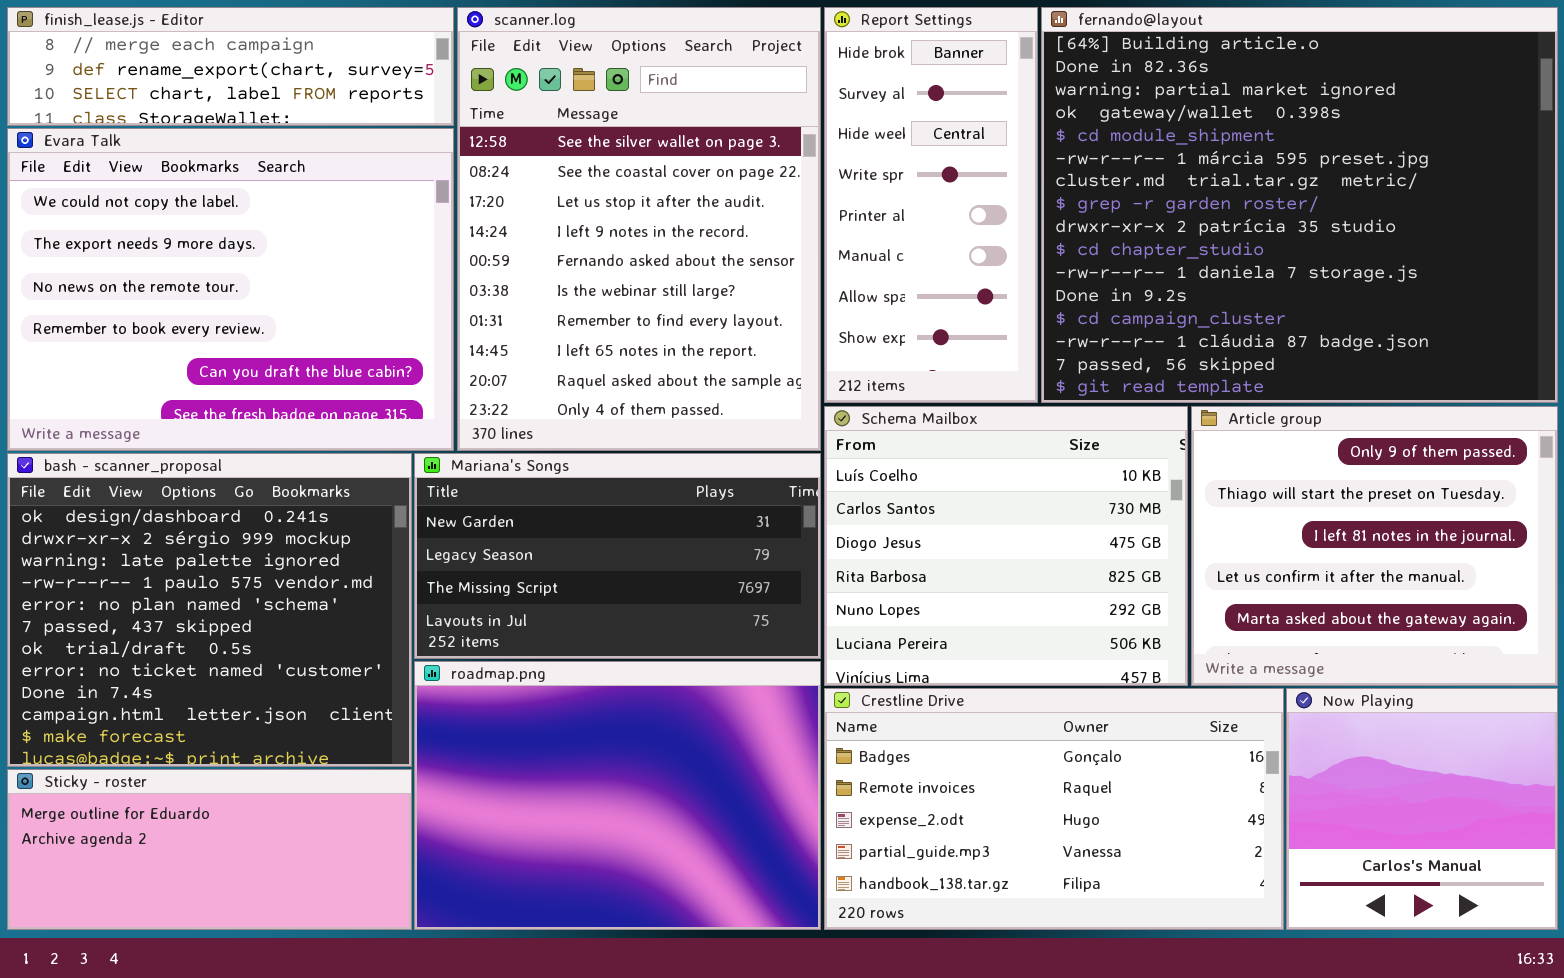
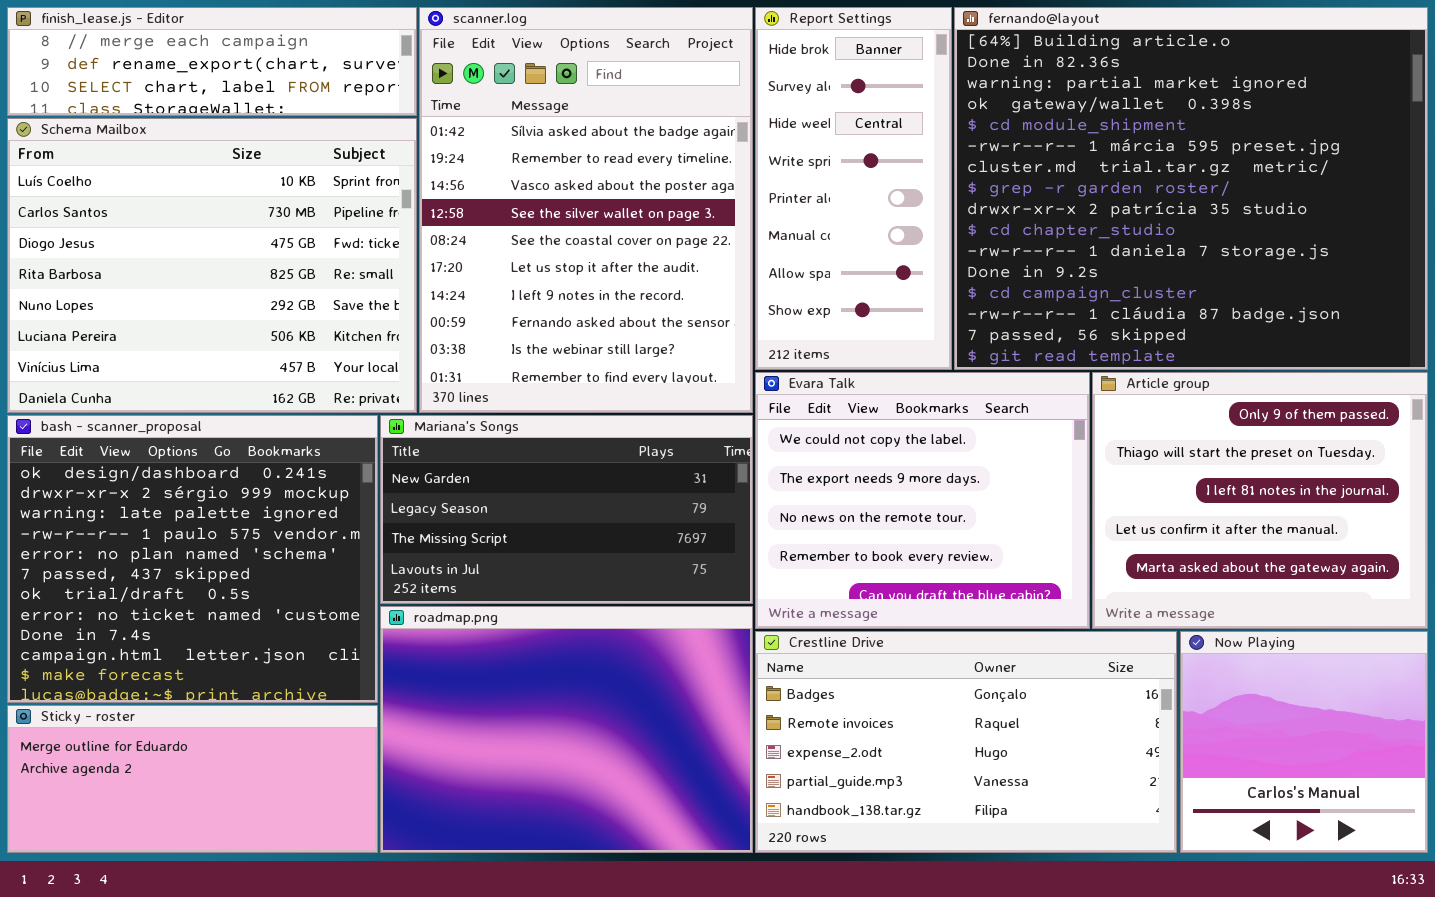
scanner.log: [457,7,821,451] -> [419,7,753,413], scrolled up 3 rows
Evara Talk: [7,128,454,451] -> [755,372,1090,629], moved, resized
Schema Mailbox: [824,406,1188,686] -> [7,118,417,413], moved, resized

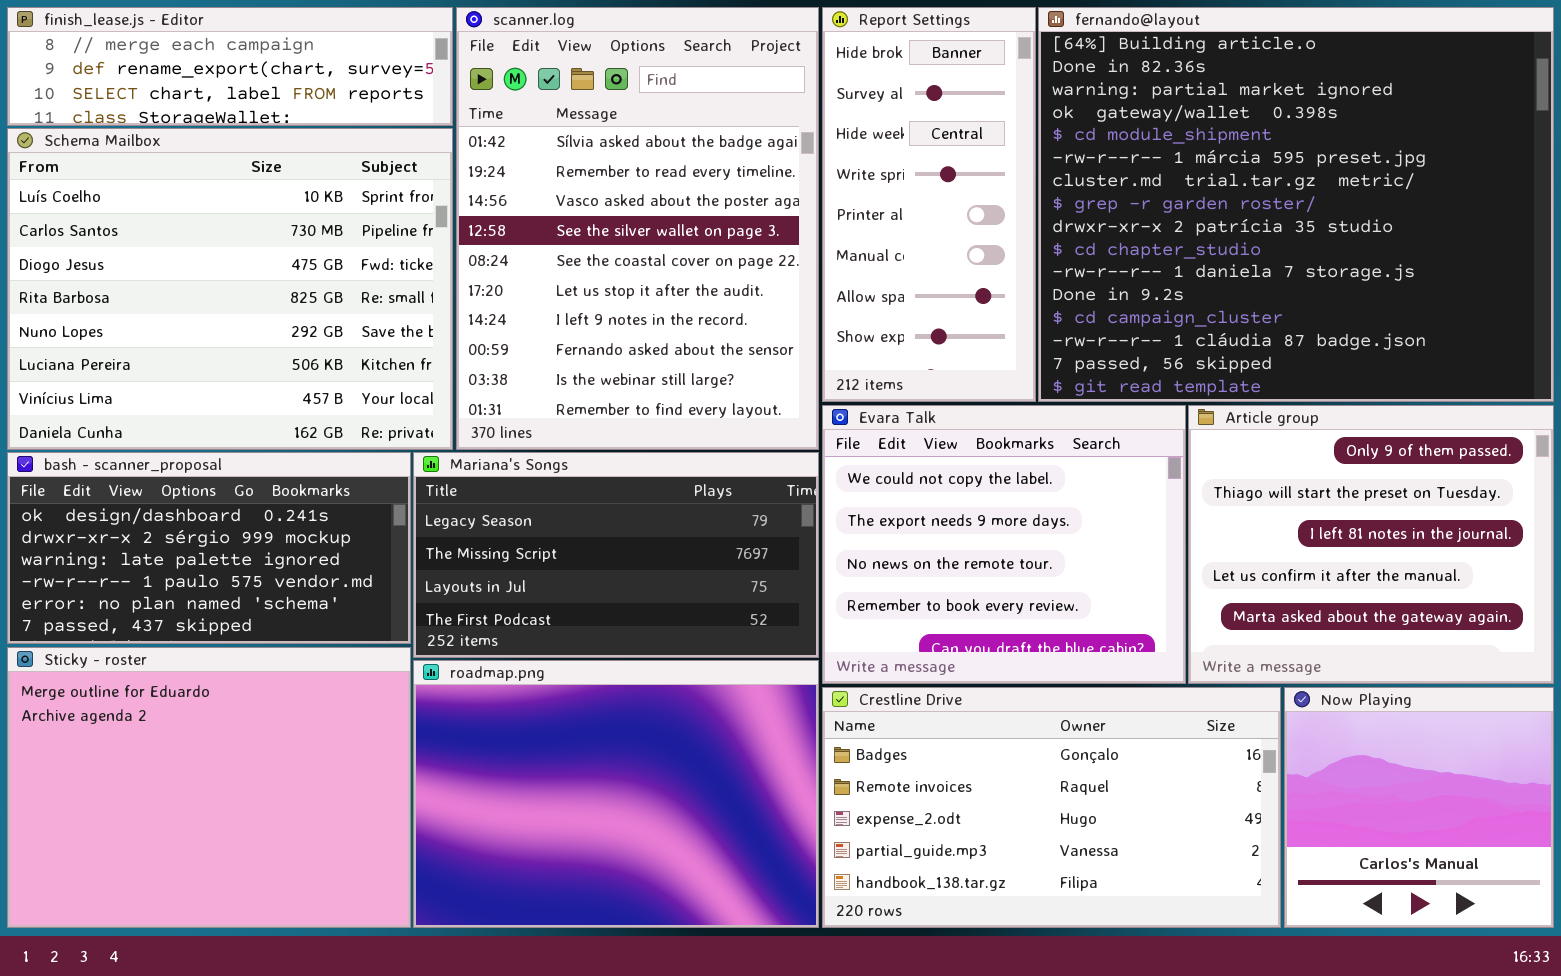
bash - scanner_proposal: [7,415,378,703] -> [7,452,411,644], resized
Mariana's Songs: [380,415,753,604] -> [413,452,819,658], scrolled down 1 row
Sticky - roster: [7,705,378,853] -> [7,647,411,928], resized

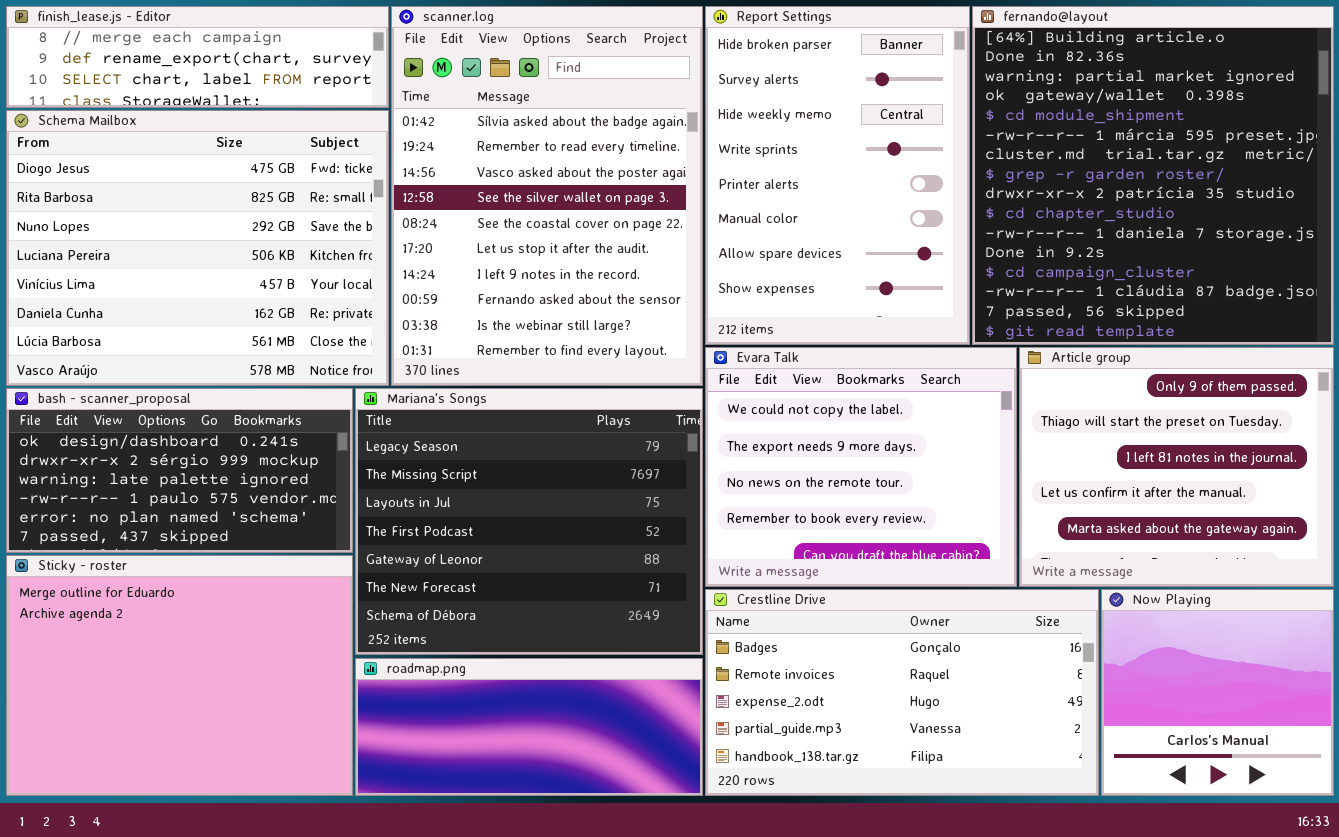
Report Settings: [822,7,1036,402] -> [705,6,970,345], resized
fernando@layout: [1038,7,1554,402] -> [972,6,1334,345], resized
Schema Mailbox: [7,128,453,450] -> [6,110,389,386], scrolled down 2 rows
Mariana's Songs: [413,452,819,658] -> [355,388,703,655], resized
roadmap.png: [413,660,819,928] -> [355,658,703,796], resized

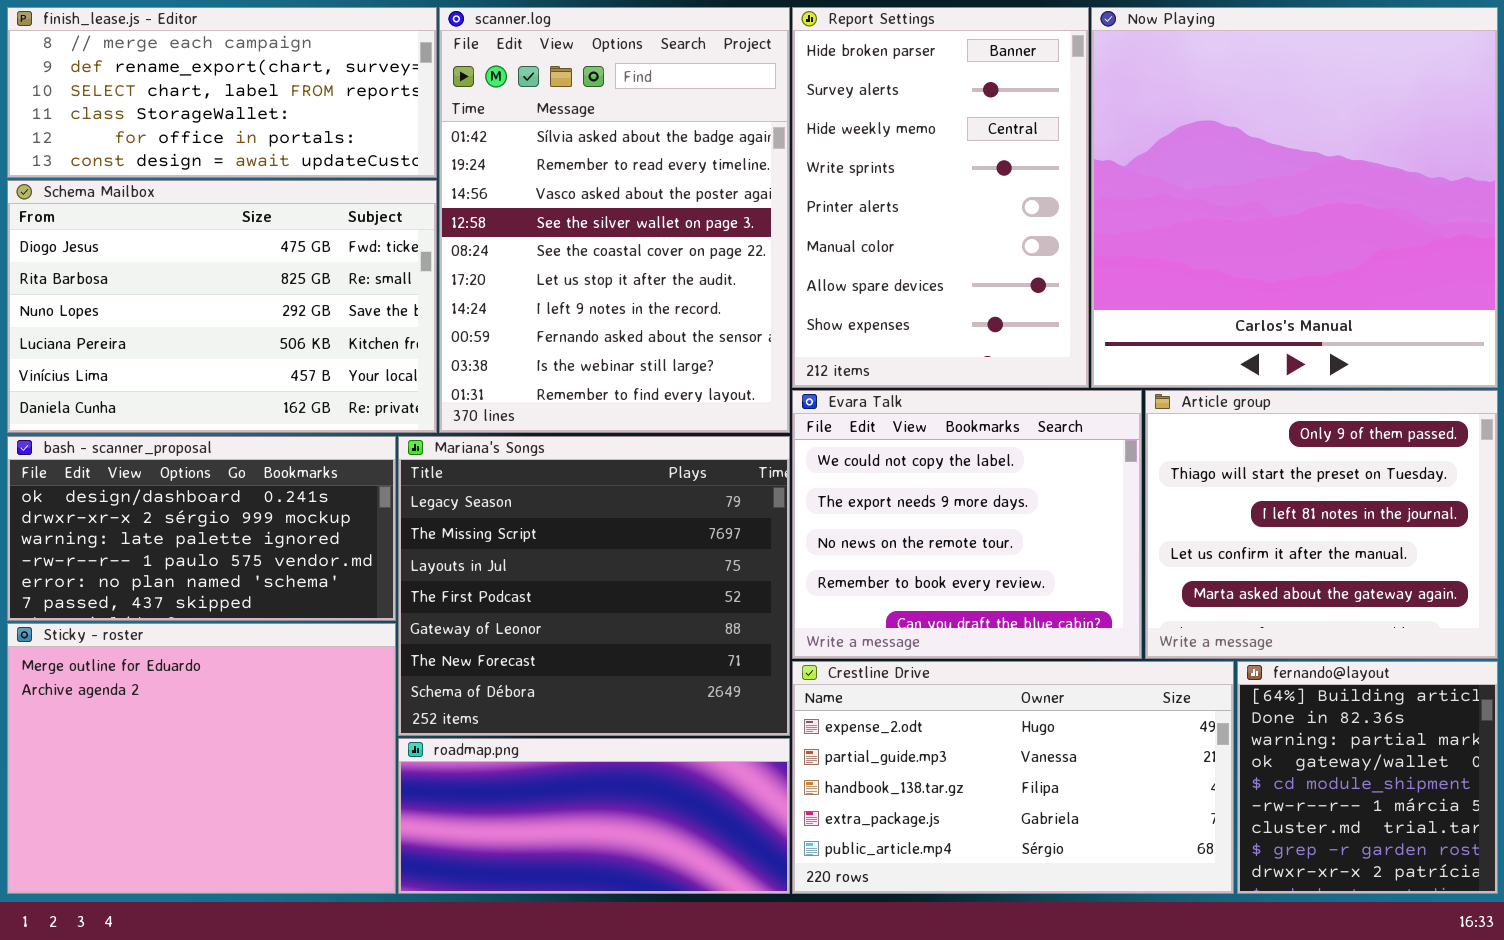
finish_lease.js - Editor: [6,6,389,108] -> [7,7,437,178], resized
fernando@layout: [972,6,1334,345] -> [1237,661,1498,894], moved, resized
Schema Mailbox: [6,110,389,386] -> [7,180,437,433], resized
Crestline Drive: [705,589,1099,796] -> [792,661,1234,894], scrolled down 2 rows
Now Playing: [1101,589,1334,796] -> [1091,7,1498,388], moved, resized

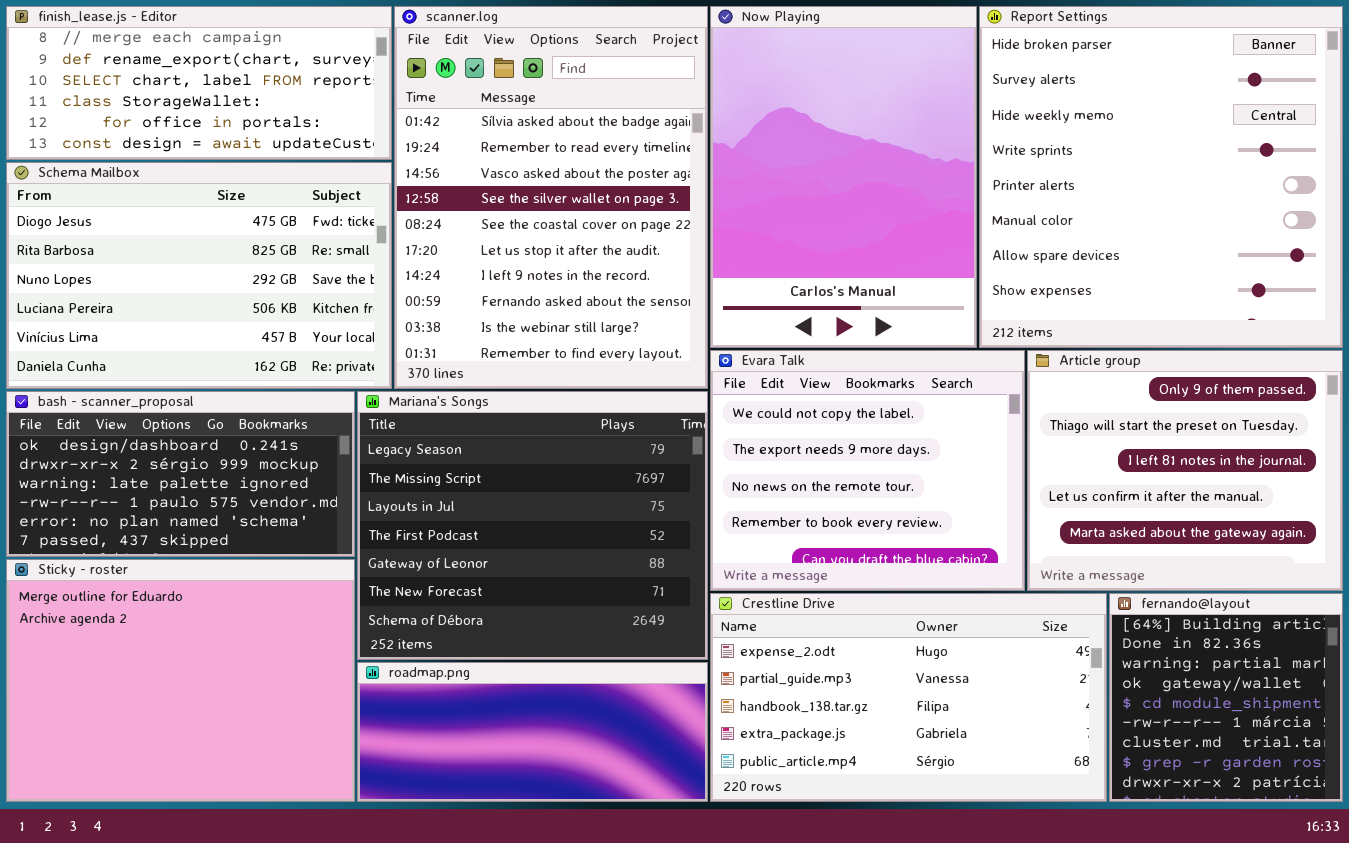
Report Settings: [792,7,1089,388] -> [979,6,1343,348], moved, resized
Now Playing: [1091,7,1498,388] -> [710,6,977,348], moved, resized

